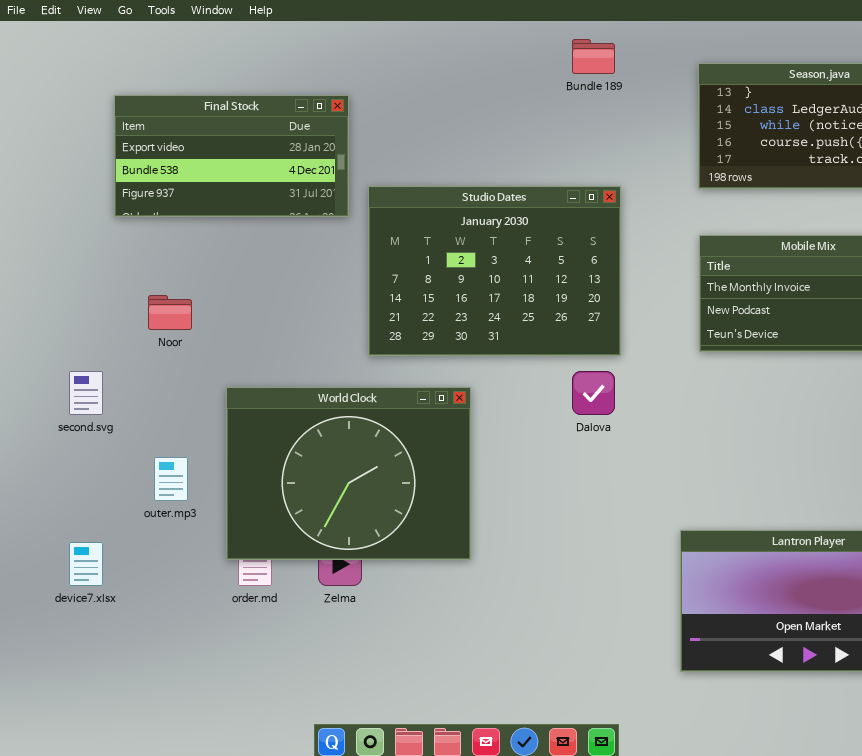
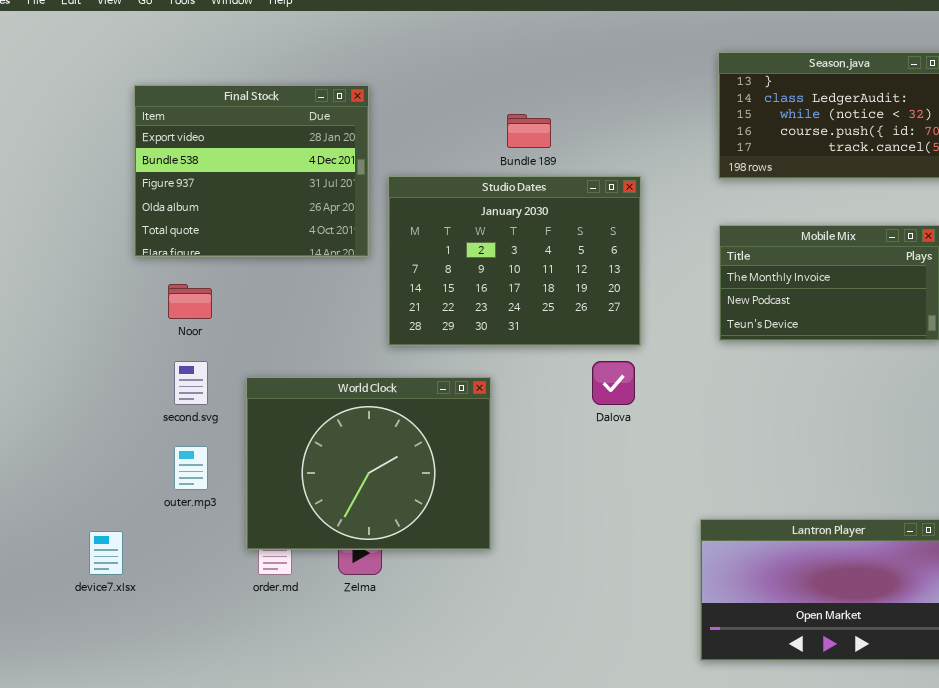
Bundle 189: [572,39,615,74] -> [507,114,551,148], moved
Final Stock: [114,95,349,217] -> [134,85,369,257], resized
second.svg: [69,371,103,415] -> [174,361,208,405], moved

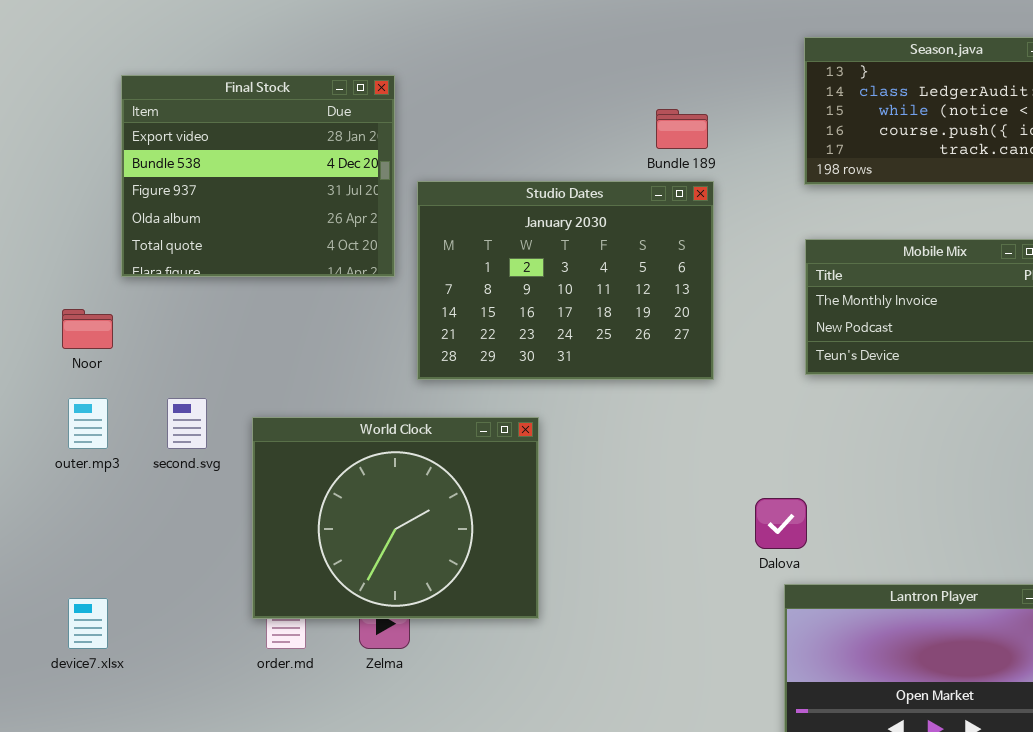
Bundle 189: [507,114,551,148] -> [656,109,708,149], moved
Noor: [168,284,212,319] -> [62,309,113,349], moved
Dalova: [592,361,635,405] -> [755,498,807,549], moved
outer.mp3: [174,446,208,490] -> [68,398,108,449], moved

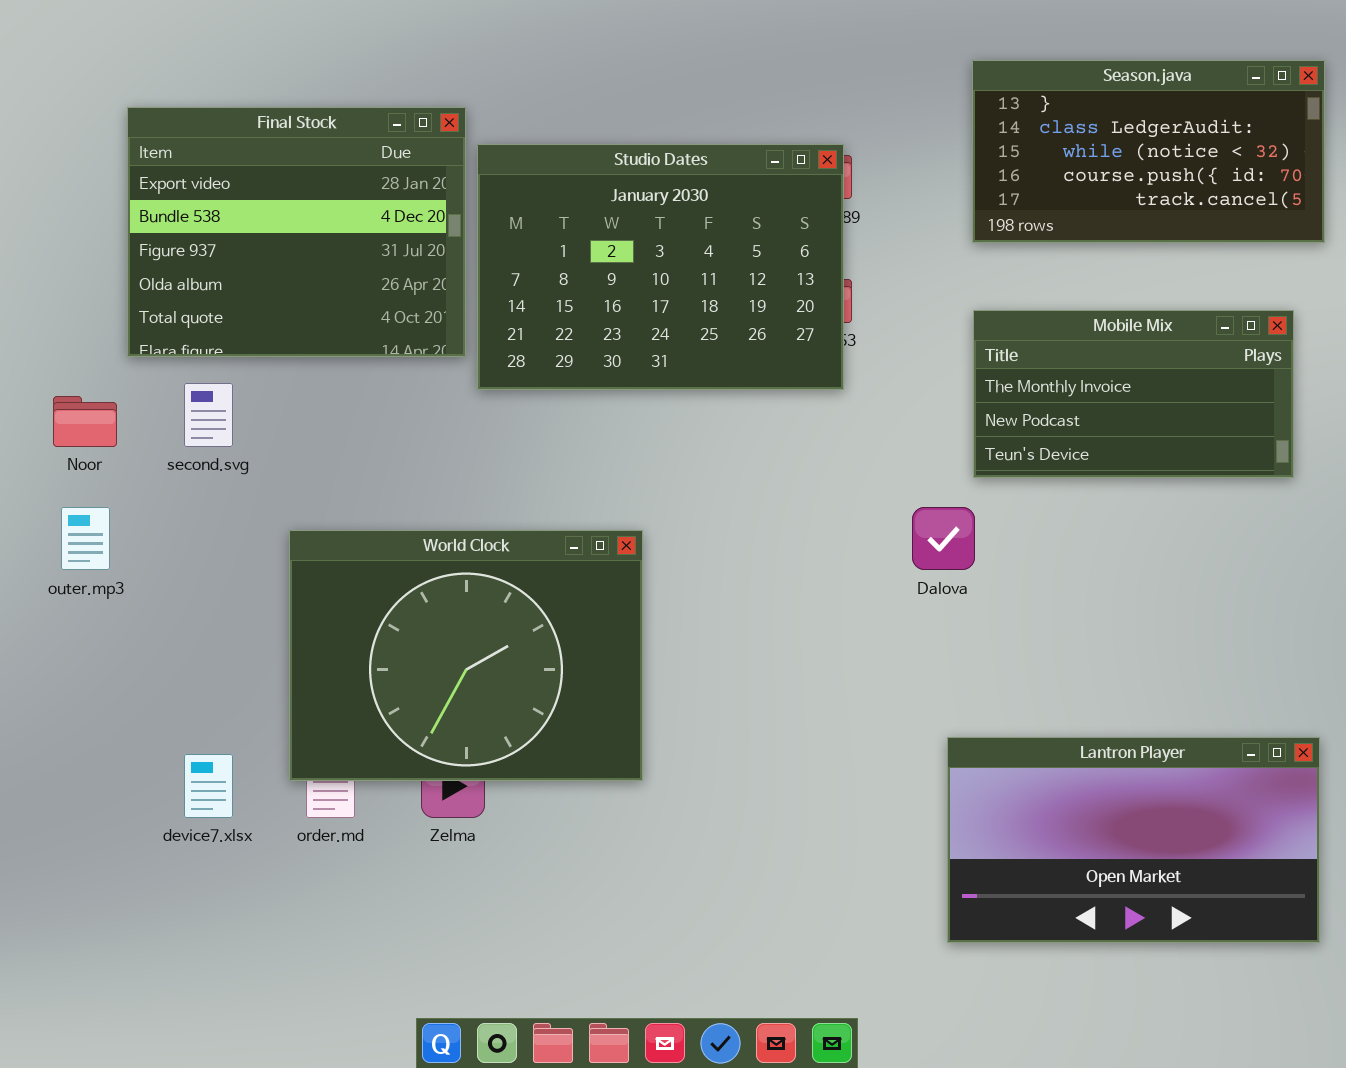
Studio Dates: [417,181,714,380] -> [477,144,844,390], moved
second.svg: [167,398,207,449] -> [184,383,233,447], moved
Dalova: [755,498,807,549] -> [912,507,975,570], moved
device7.xlsx: [68,598,108,649] -> [184,754,233,818], moved

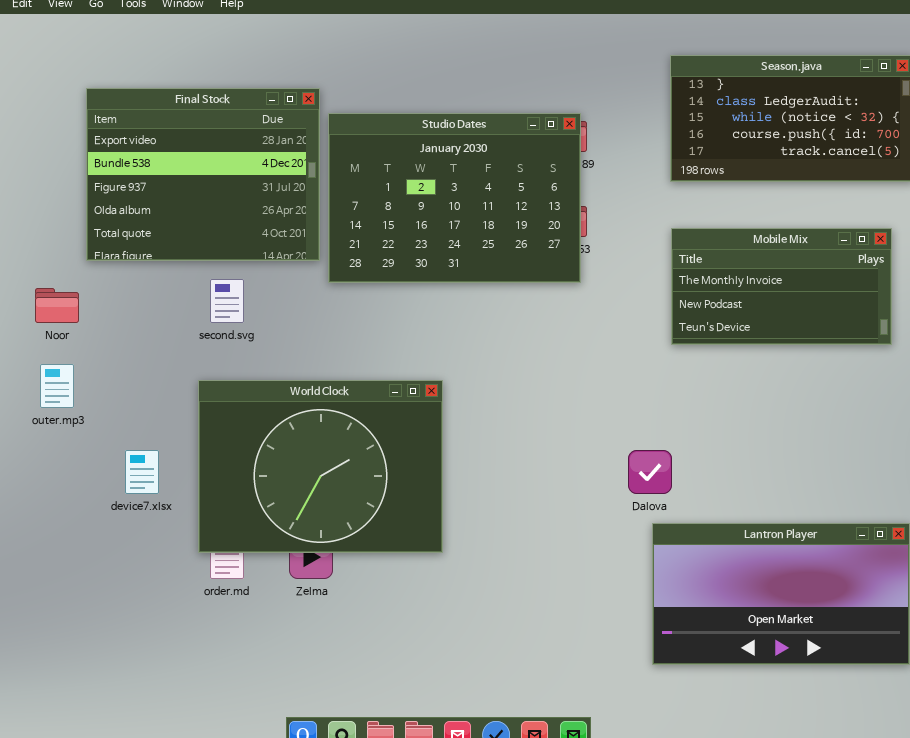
second.svg: [184,383,233,447] -> [210,279,244,323], moved
Dalova: [912,507,975,570] -> [628,450,672,494], moved
device7.xlsx: [184,754,233,818] -> [125,450,159,494], moved

